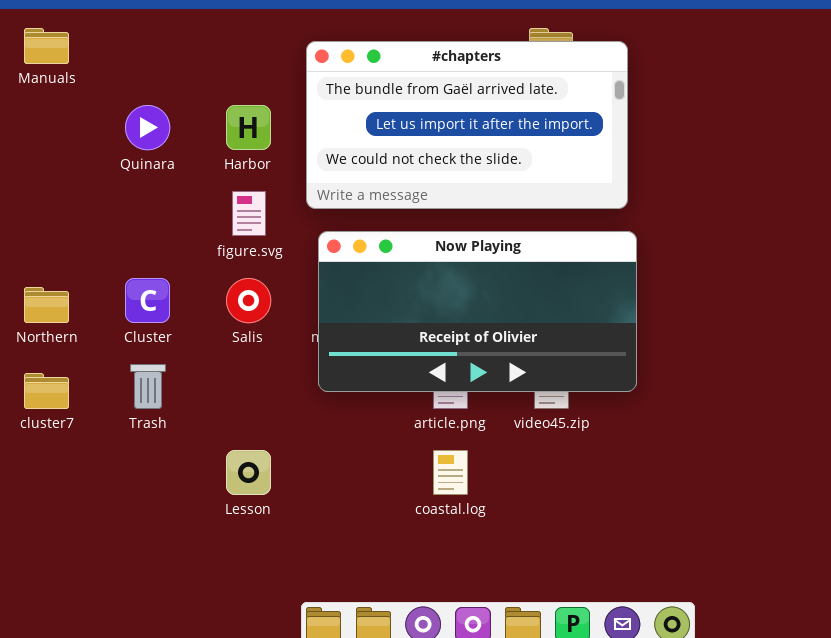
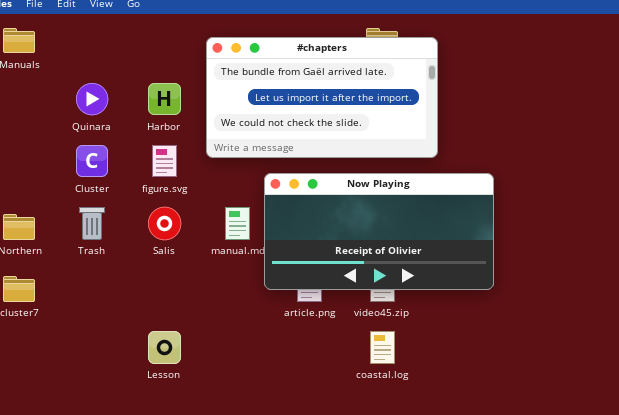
Now Playing: [318,231,637,392] -> [264,173,494,290], moved
Cluster: [125,278,170,323] -> [76,145,108,177], moved
Trash: [130,364,166,409] -> [79,207,105,240], moved
coastal.log: [433,450,468,495] -> [370,331,395,364], moved

